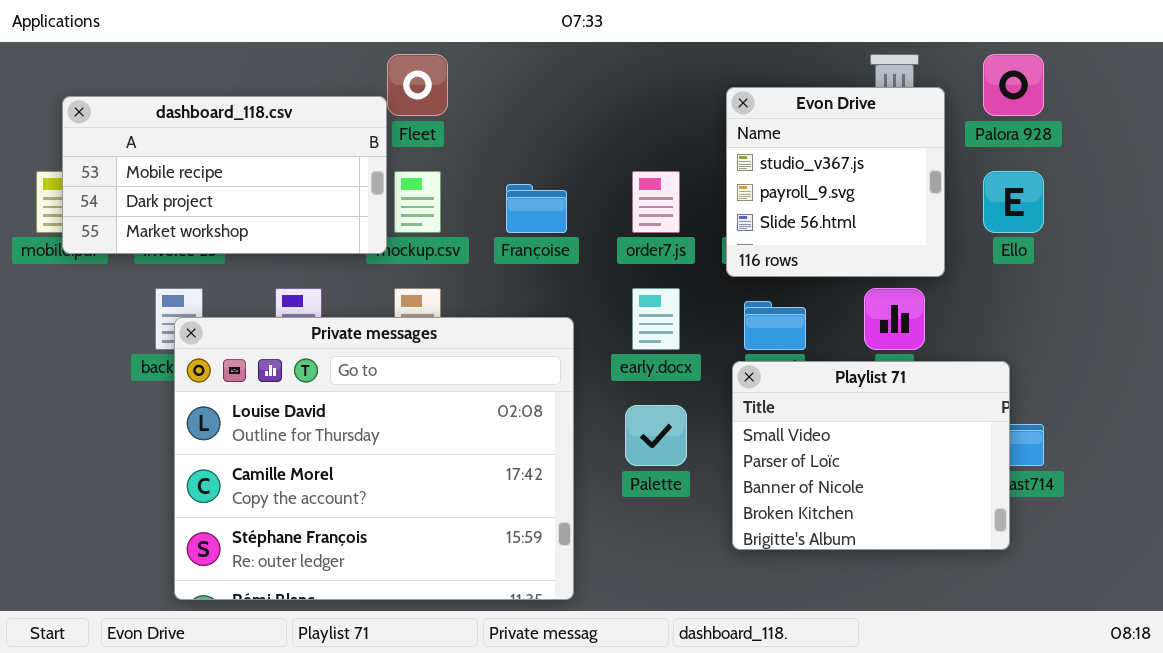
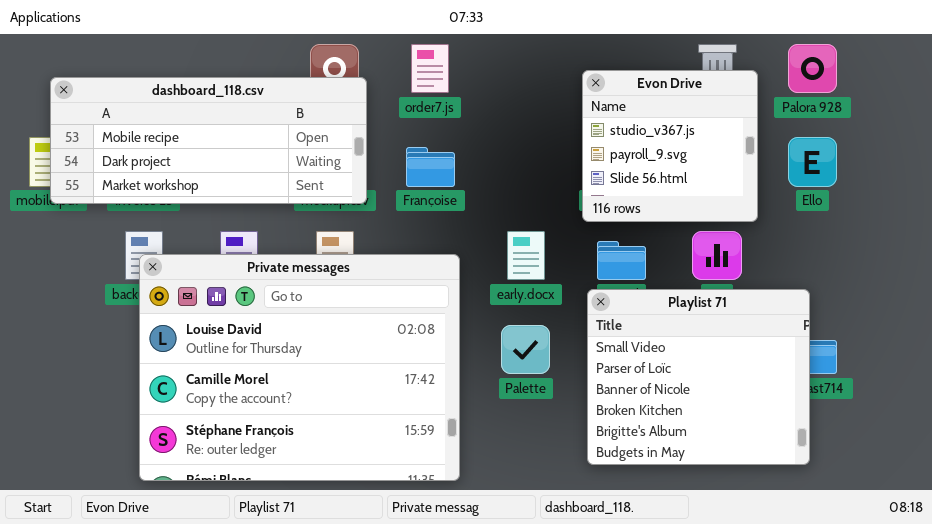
dashboard_118.csv: [62,96,387,254] -> [50,77,367,204], resized
order7.js: [632,171,680,233] -> [411,44,449,93], moved
Playlist 71: [732,361,1010,550] -> [587,289,810,465], resized

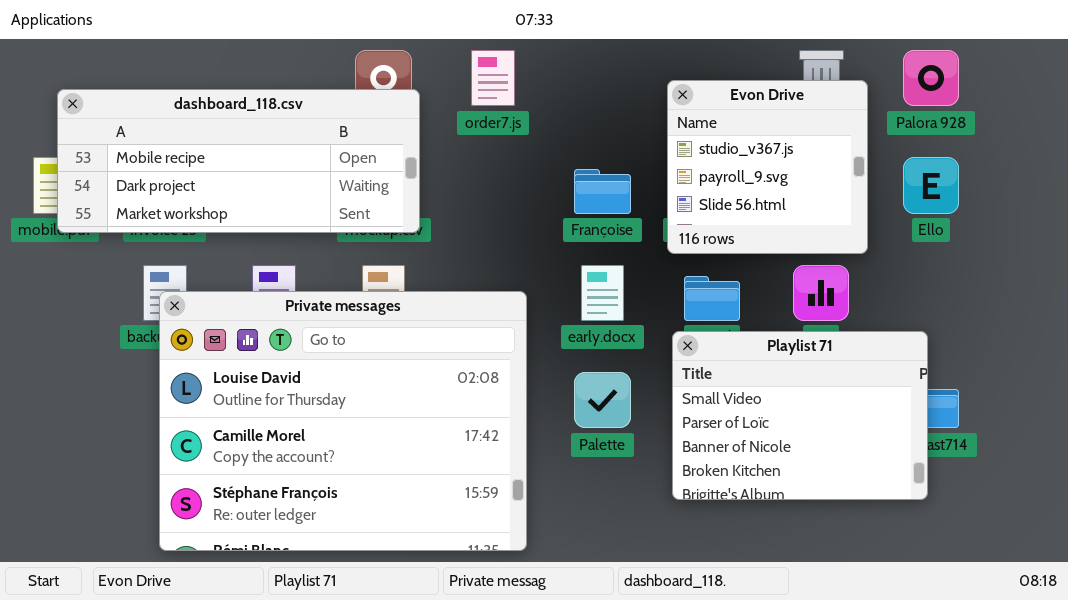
Françoise: [406,147,455,187] -> [574,169,631,214], moved
Playlist 71: [587,289,810,465] -> [672,331,928,500], resized

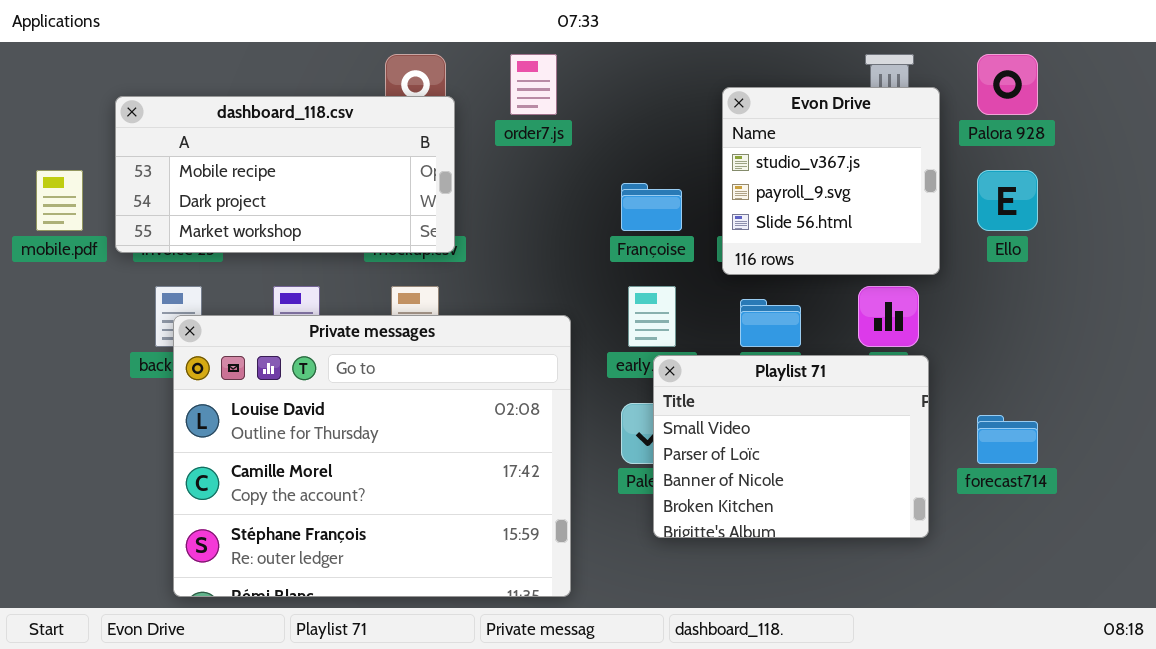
dashboard_118.csv: [57,89,420,233] -> [115,96,455,253], resized
Playlist 71: [672,331,928,500] -> [653,355,929,538], moved

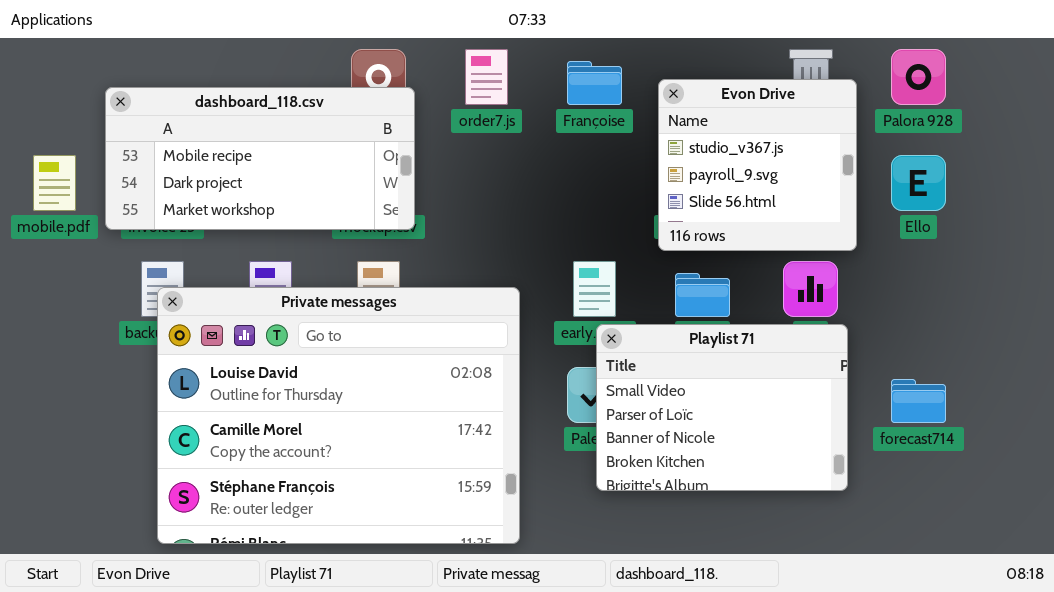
Françoise: [621,183,682,231] -> [567,61,622,105], moved

